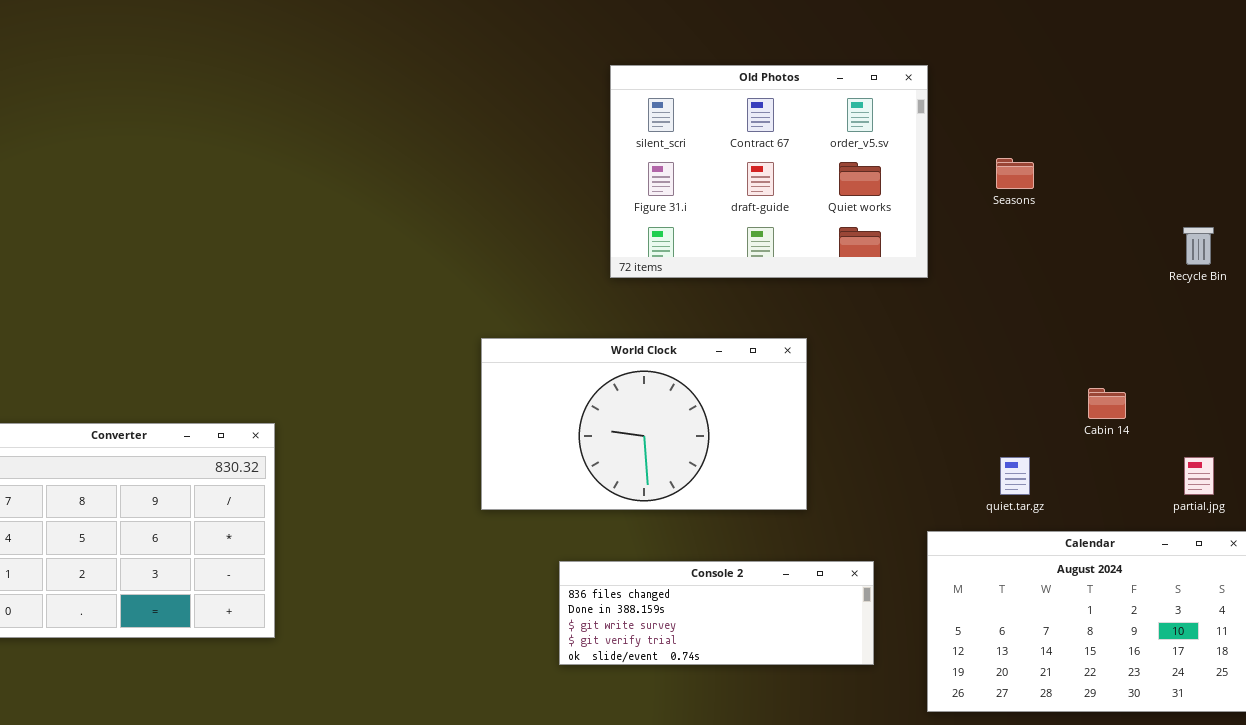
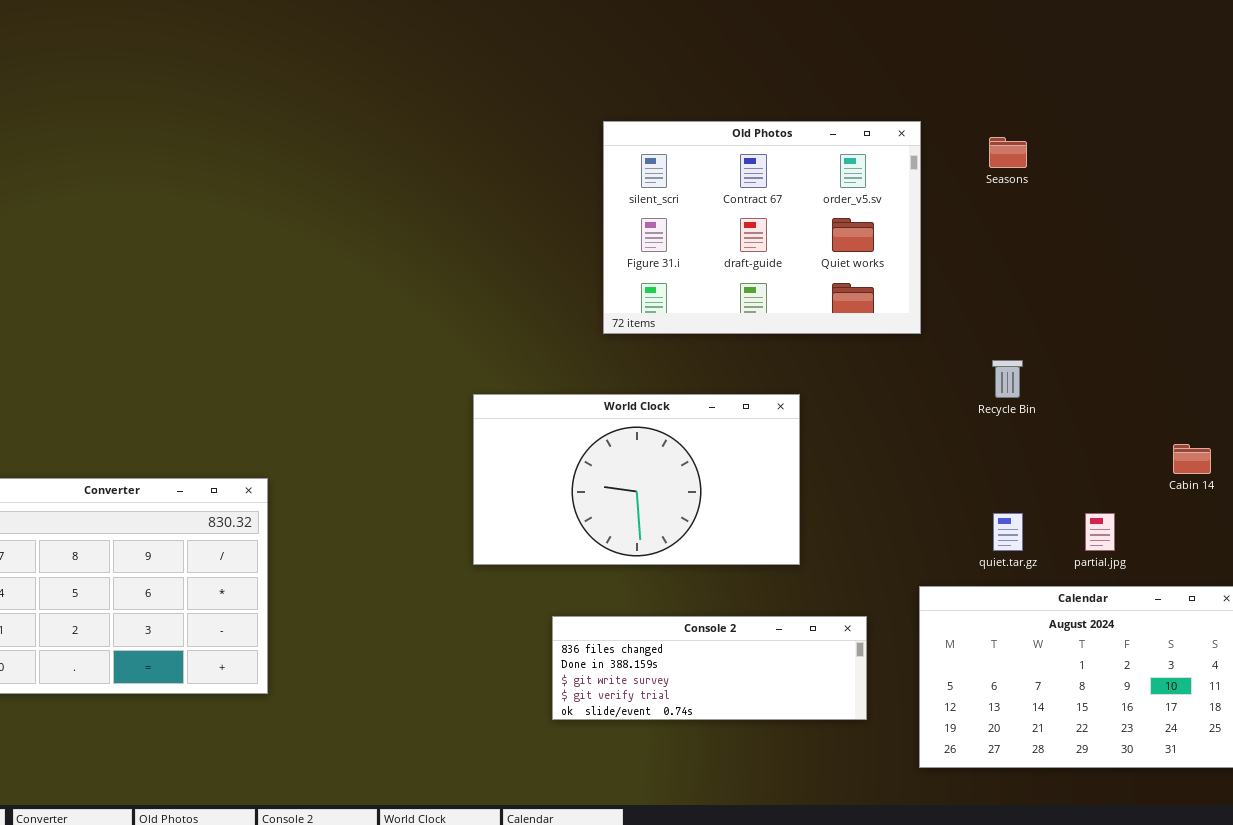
Seasons: [996,158,1034,189] -> [989,137,1027,168], moved
Recycle Bin: [1183,227,1214,265] -> [992,360,1023,398], moved
Cabin 14: [1088,388,1126,419] -> [1173,444,1211,474], moved
partial.jpg: [1184,457,1214,495] -> [1085,513,1115,551], moved

